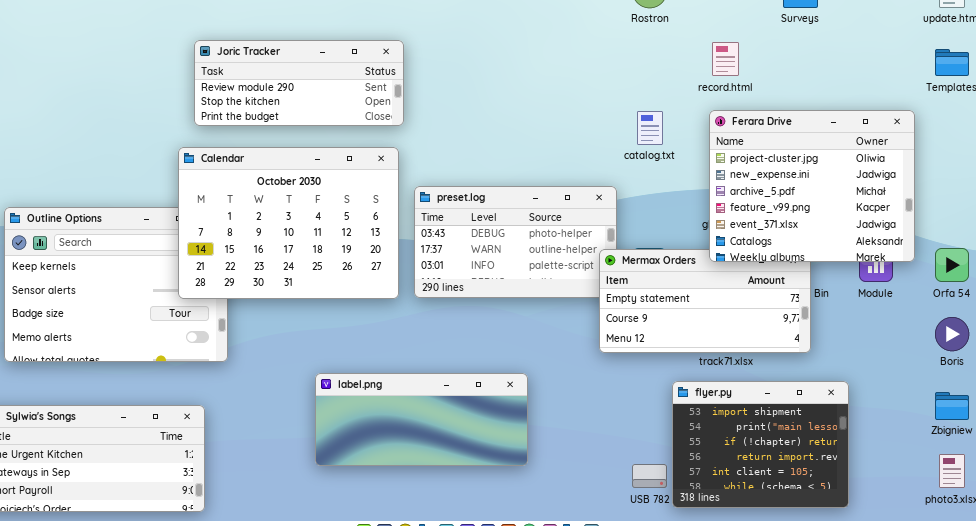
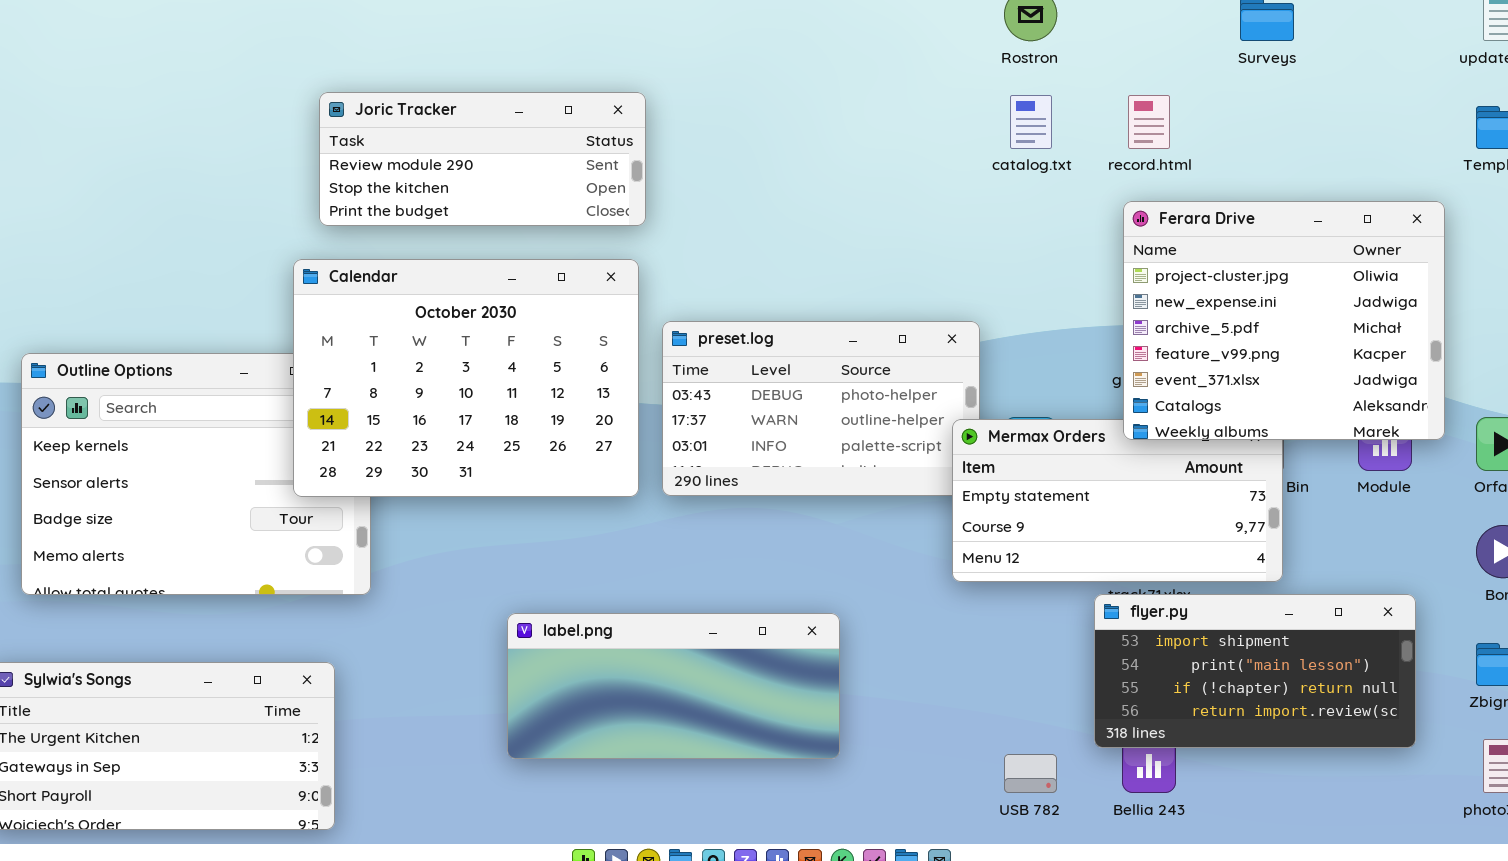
catalog.txt: [637,111,663,145] -> [1010,95,1052,149], moved
flyer.py: [672,381,849,508] -> [1094,594,1416,748], moved, resized

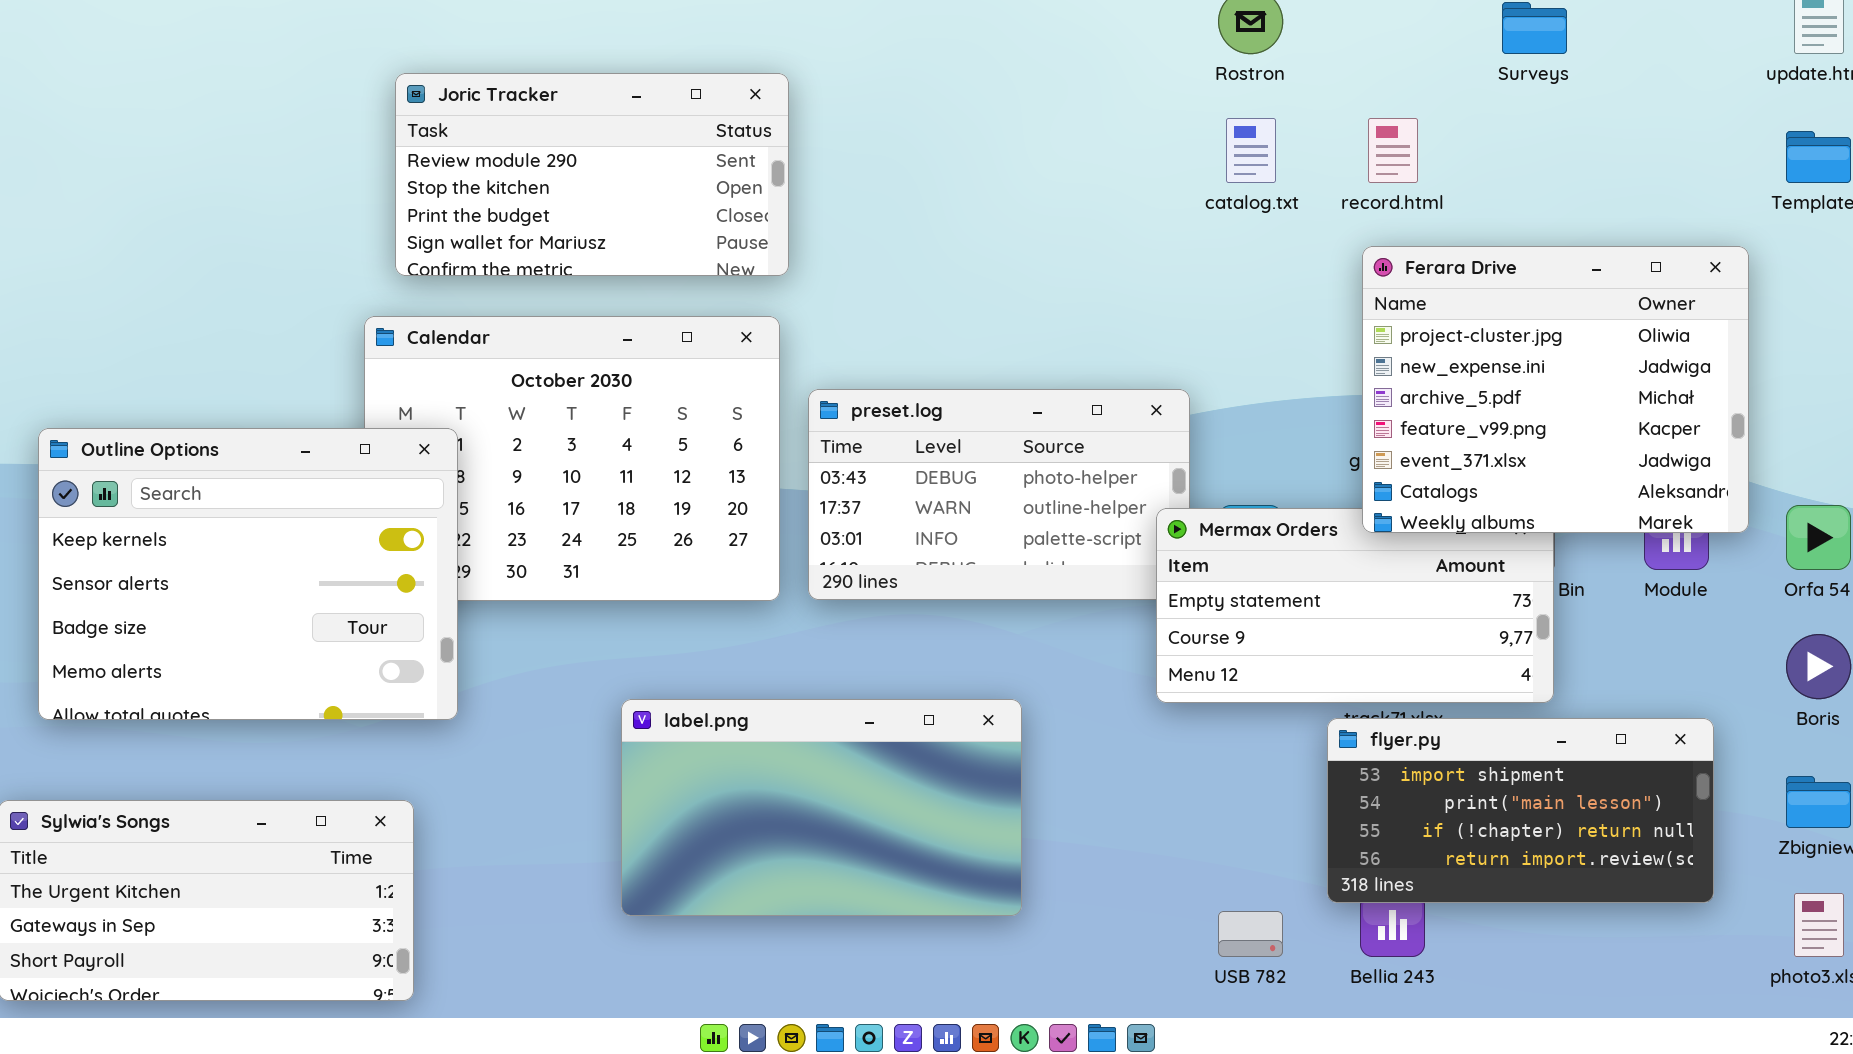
Joric Tracker: [319,92,646,226] -> [395,73,789,276], resized
Outline Options: [21,353,371,595] -> [38,428,458,720], raised
label.png: [507,613,840,759] -> [621,699,1022,916], resized

